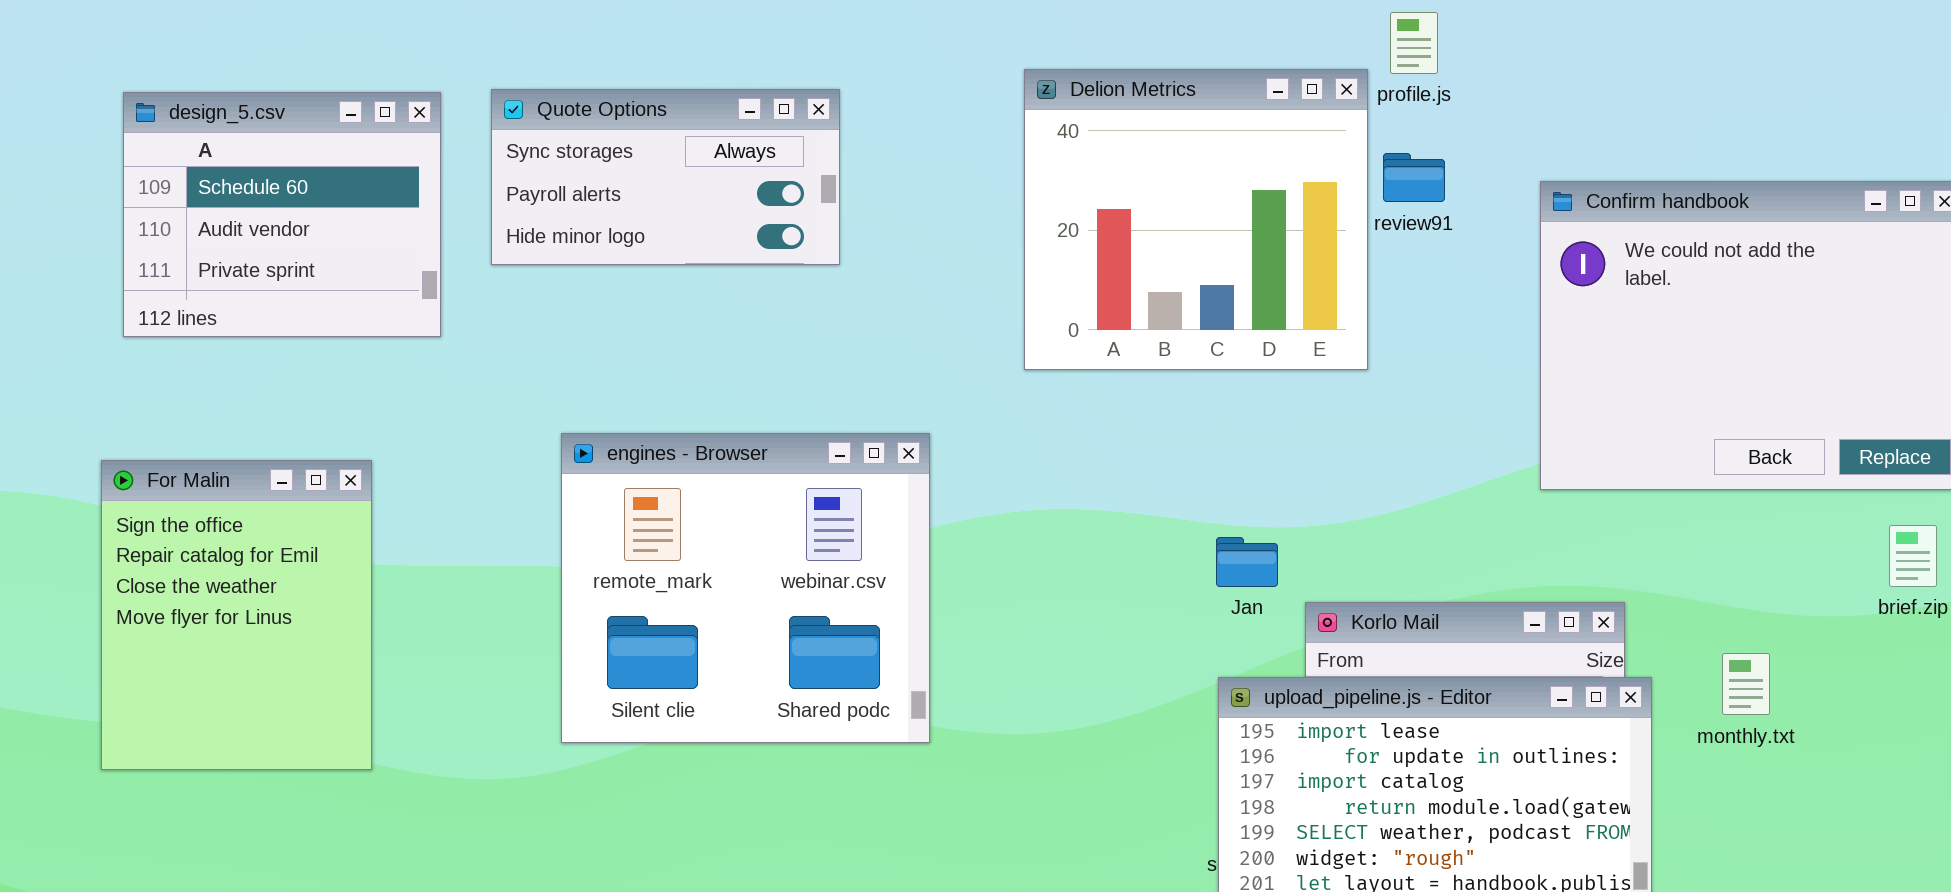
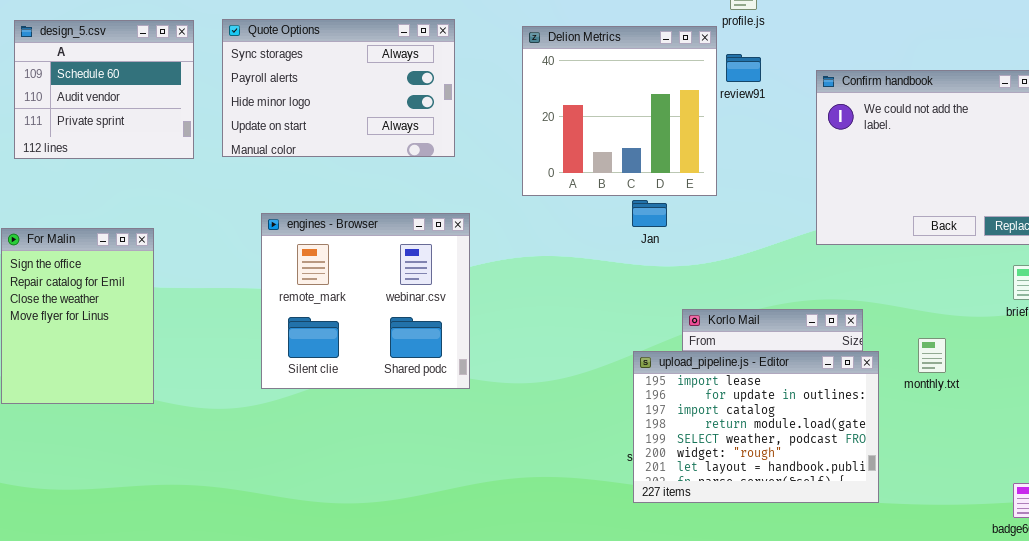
Delion Metrics: [1024,69,1368,370] -> [522,26,717,196], moved
Quote Options: [491,89,840,265] -> [222,19,455,157], resized
Jan: [1216,537,1278,587] -> [632,200,667,227], moved

